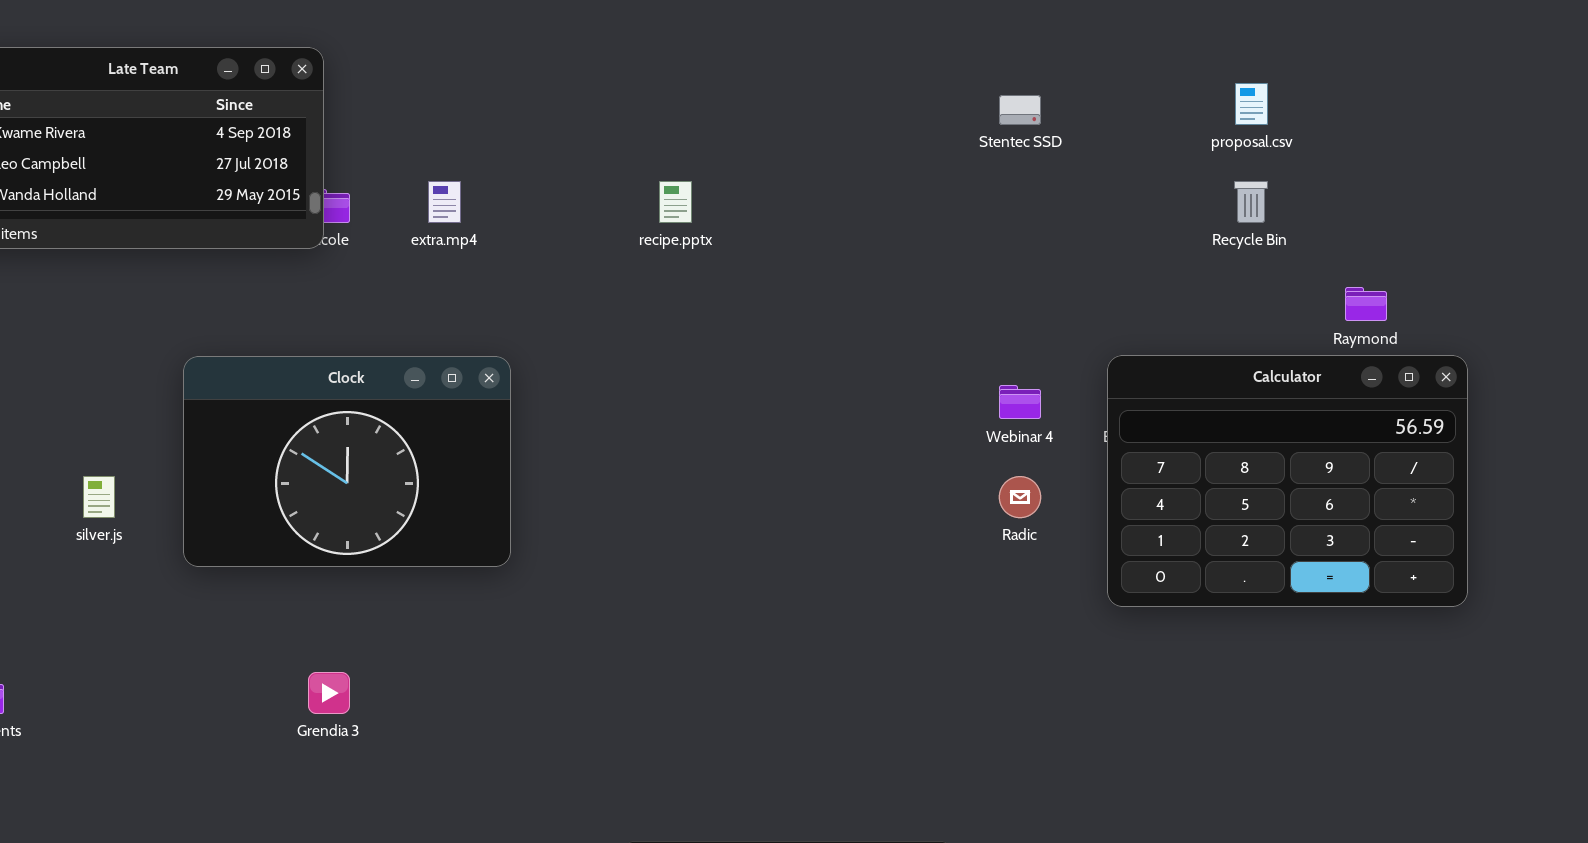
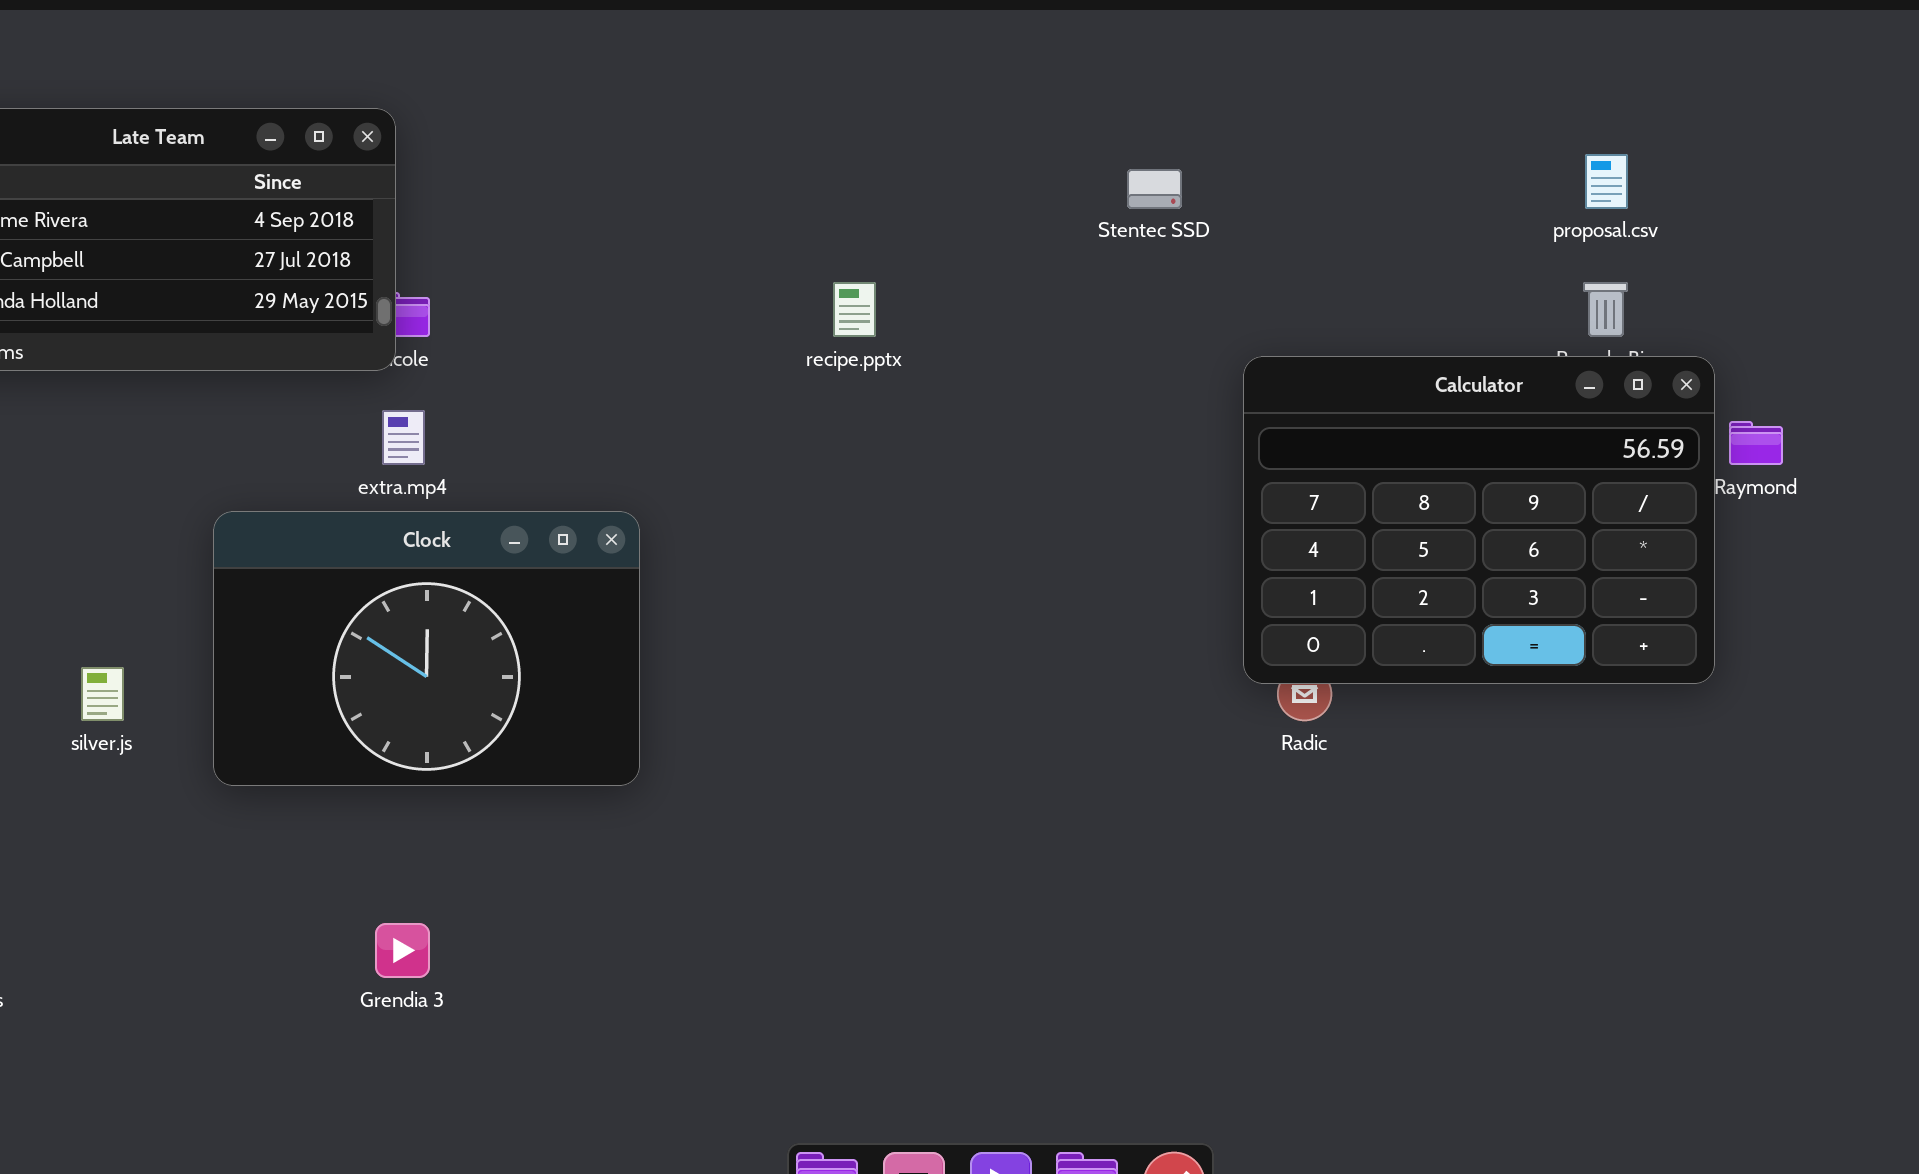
Stentec SSD: [999,95,1041,125] -> [1127,169,1182,209], moved
extra.mp4: [428,181,461,223] -> [382,410,425,465], moved
Calculator: [1107,355,1468,607] -> [1243,356,1715,684], moved

